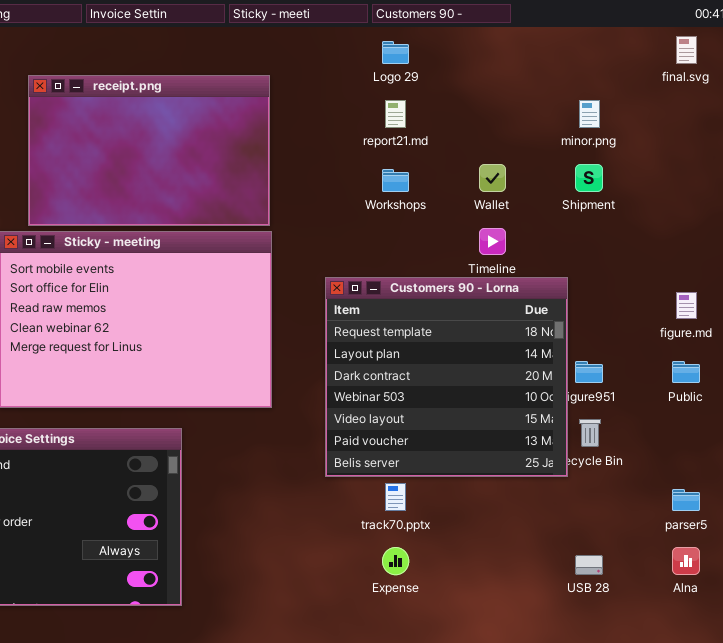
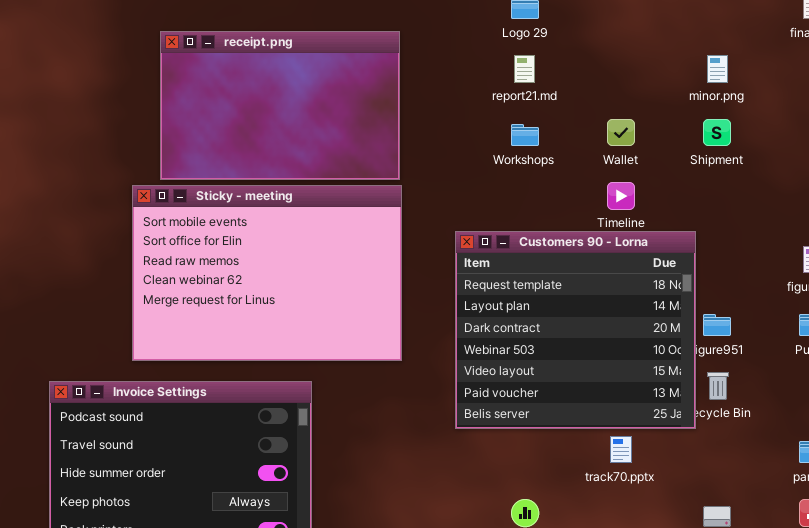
track70.pptx: [385,483,406,511] -> [610,436,632,463], moved

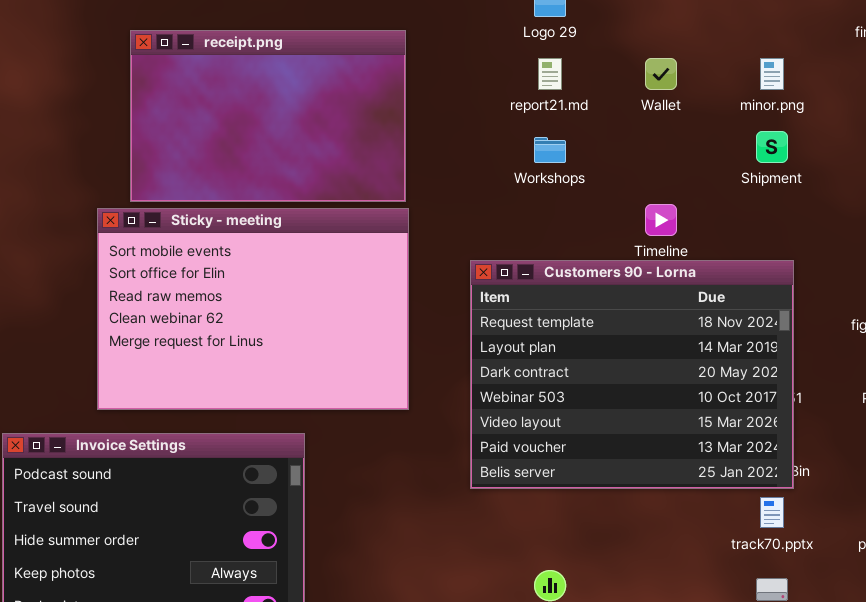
Wallet: [607,119,635,146] -> [645,58,677,90], moved
Customers 90 - Lorna: [455,231,696,429] -> [470,260,794,489], resized
track70.pptx: [610,436,632,463] -> [760,497,784,528], moved

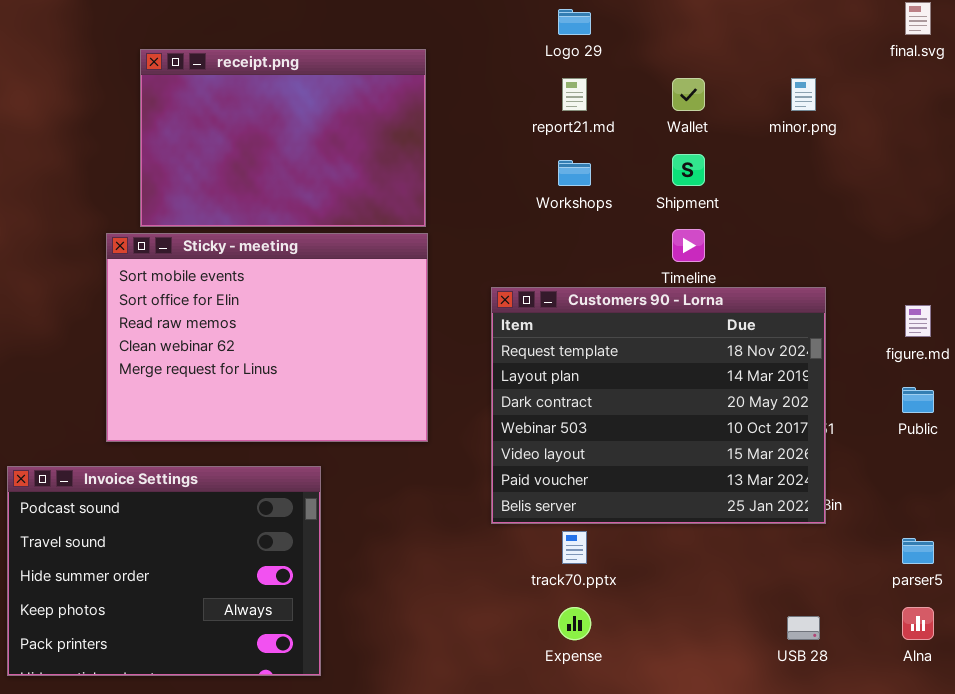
Shipment: [756,131,788,163] -> [672,154,705,186], moved
track70.pptx: [760,497,784,528] -> [562,531,587,564], moved

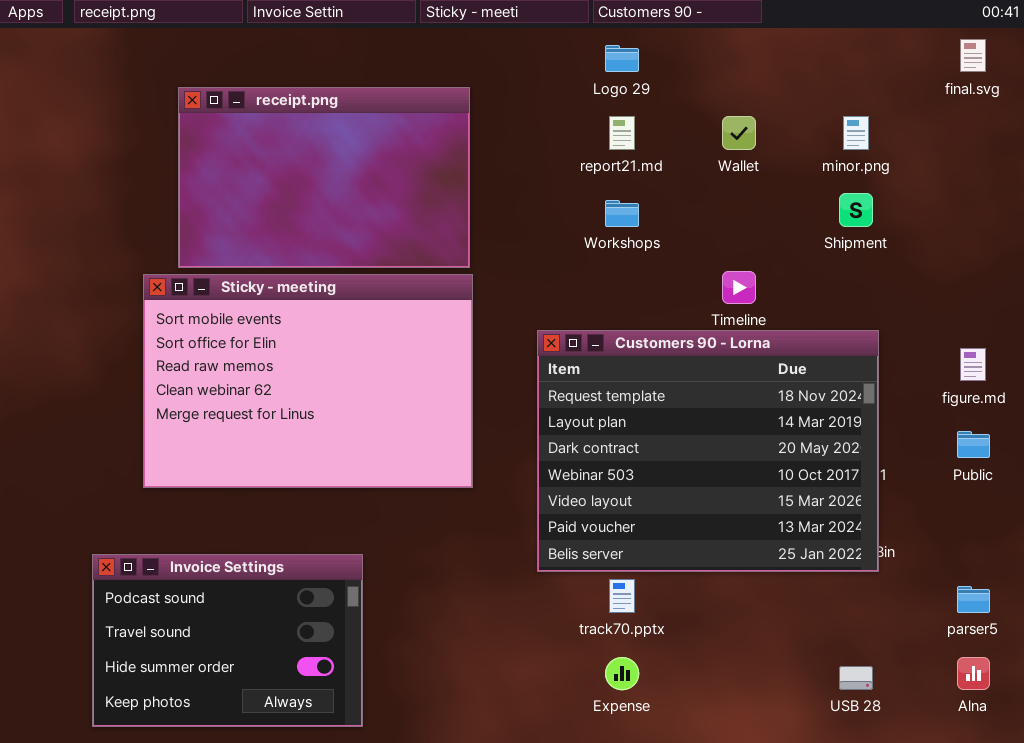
Shipment: [672,154,705,186] -> [839,193,873,227], moved
Invoice Settings: [7,466,321,676] -> [92,554,363,727], resized

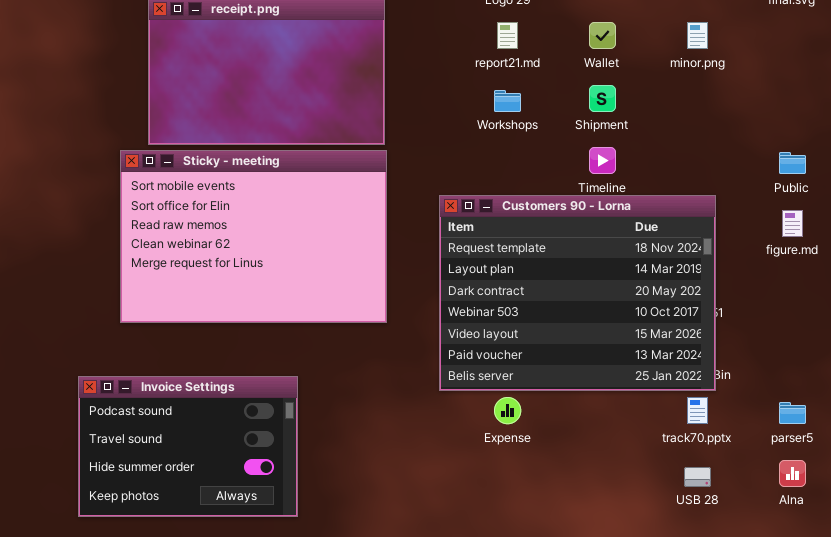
Shipment: [839,193,873,227] -> [589,85,616,112], moved
Public: [957,431,990,458] -> [779,152,806,174], moved
track70.pptx: [609,579,635,613] -> [687,397,708,424], moved
Expense: [605,657,639,690] -> [494,397,521,424], moved

